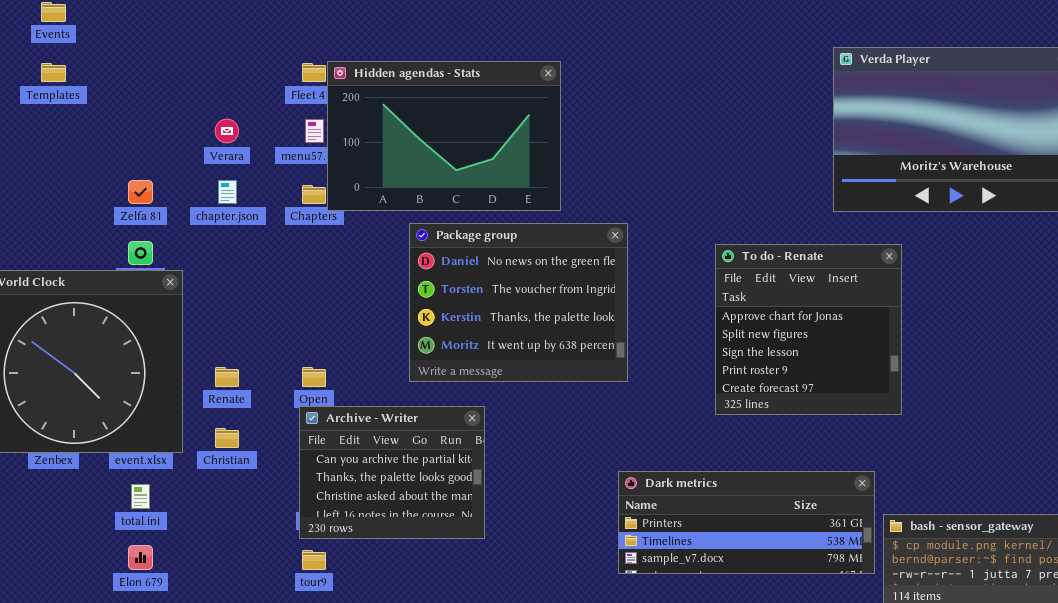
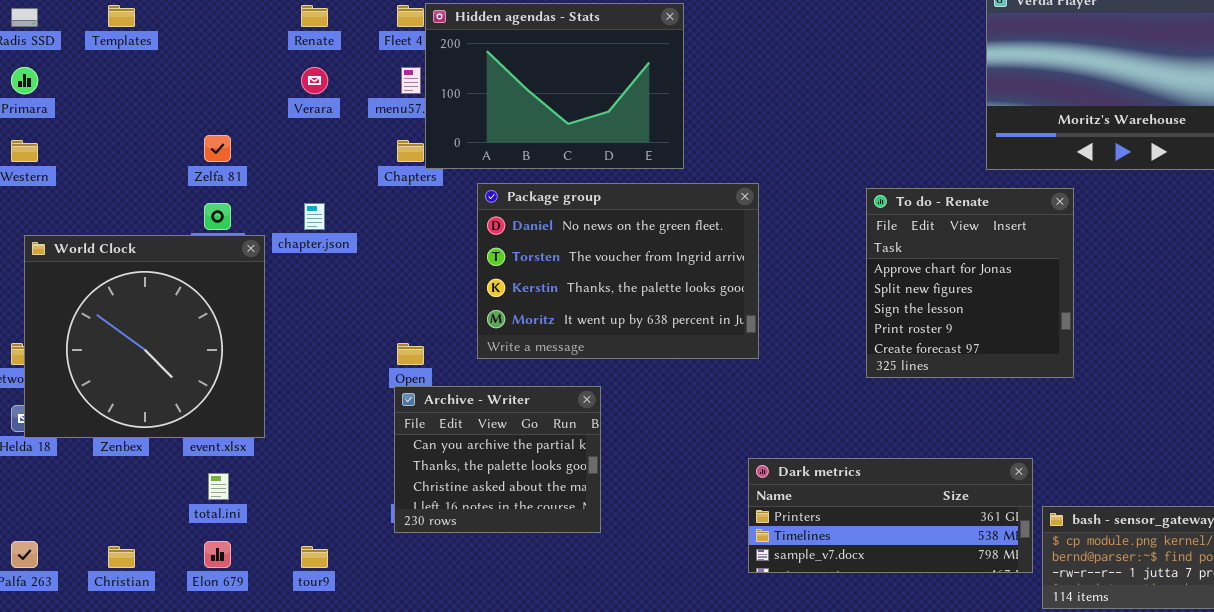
chapter.json: [218,180,237,204] -> [304,203,325,230], moved
Package group: [409,223,628,382] -> [477,183,759,359], resized
To do - Renate: [715,244,902,415] -> [866,188,1074,378], moved
Renate: [215,367,239,387] -> [301,5,328,27], moved
Christian: [215,428,239,448] -> [108,546,135,568], moved
tour9: [302,550,326,570] -> [301,546,328,568], moved

